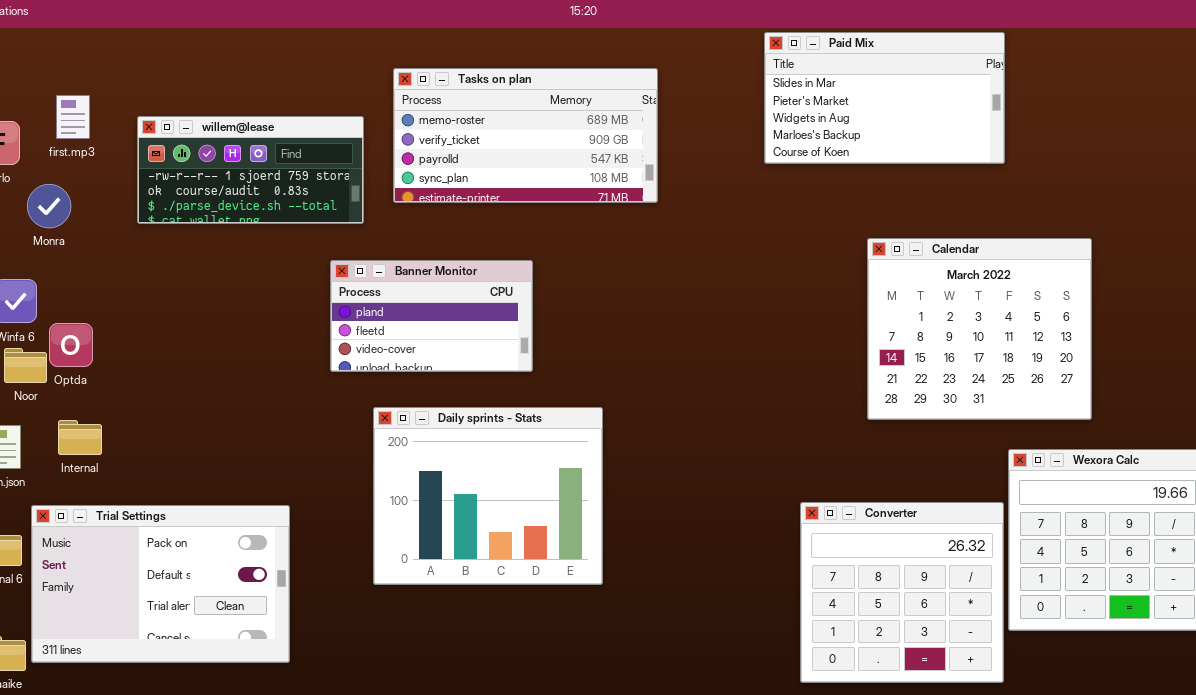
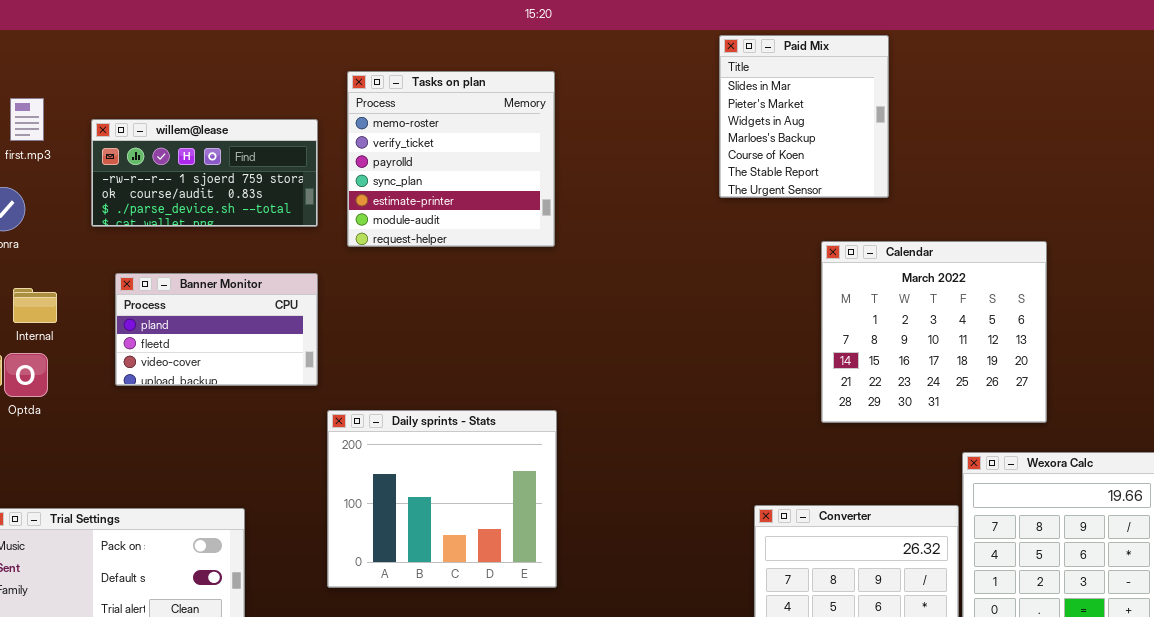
Paid Mix: [764,32,1005,164] -> [719,35,889,198], resized
Tasks on plan: [393,68,658,203] -> [347,71,555,247], resized
Banner Monitor: [330,260,533,372] -> [115,273,318,386], moved
Optda: [49,323,93,367] -> [4,353,48,397], moved
Internal: [58,420,102,455] -> [13,288,57,323], moved

